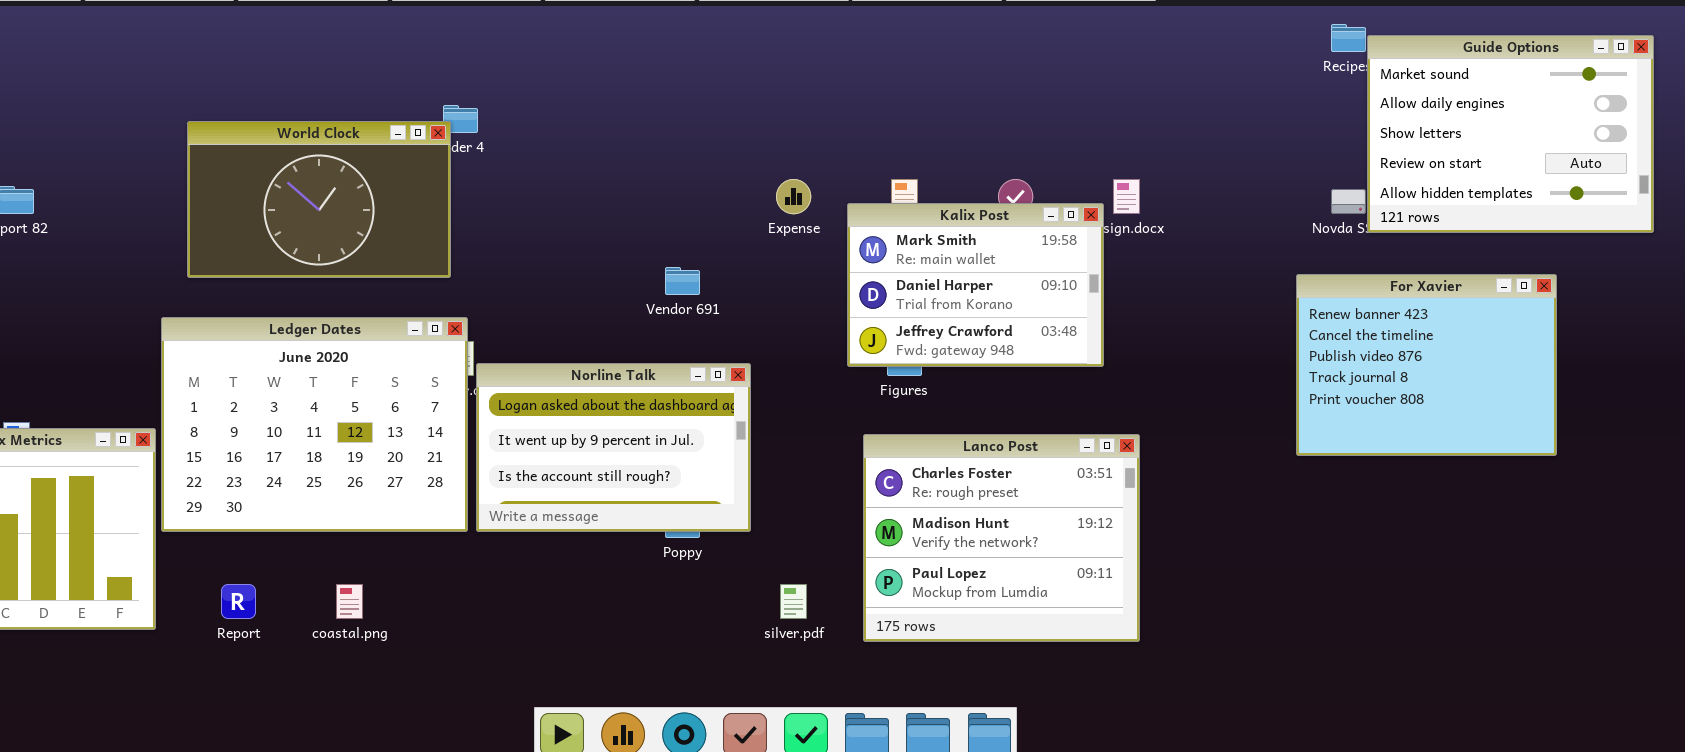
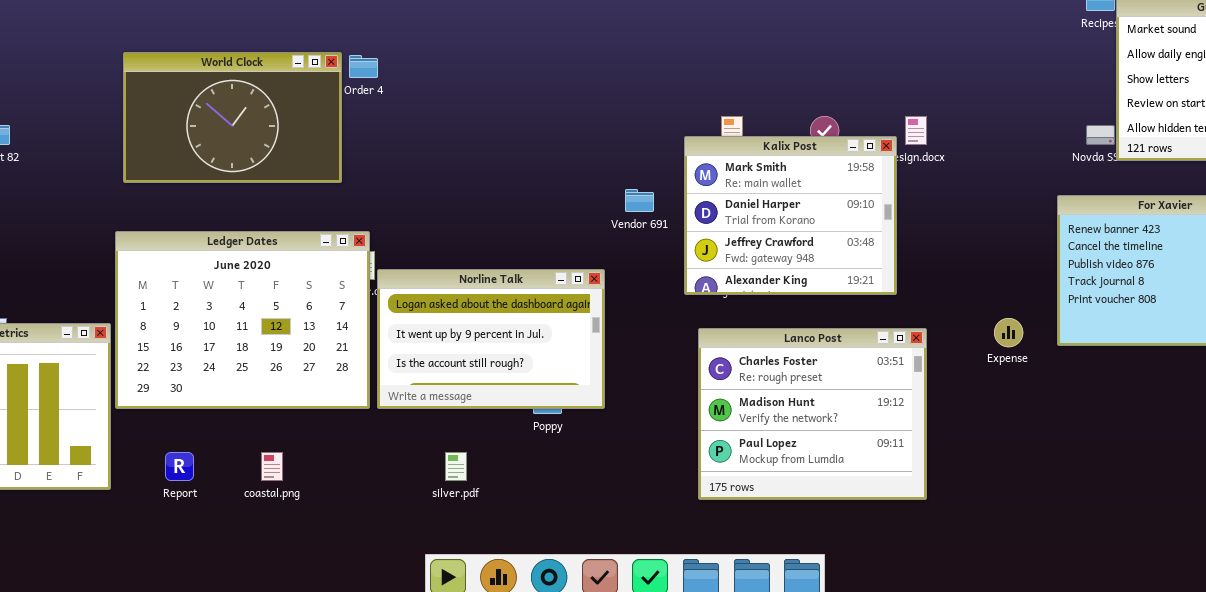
World Clock: [187,121,451,278] -> [123,52,342,183], moved
Expense: [776,179,811,214] -> [994,318,1023,347], moved
Kalix Post: [847,203,1104,367] -> [684,136,897,295], resized
Vendor 691: [665,267,700,295] -> [625,189,654,212], moved
silver.pdf: [780,584,807,619] -> [445,452,467,481], moved

